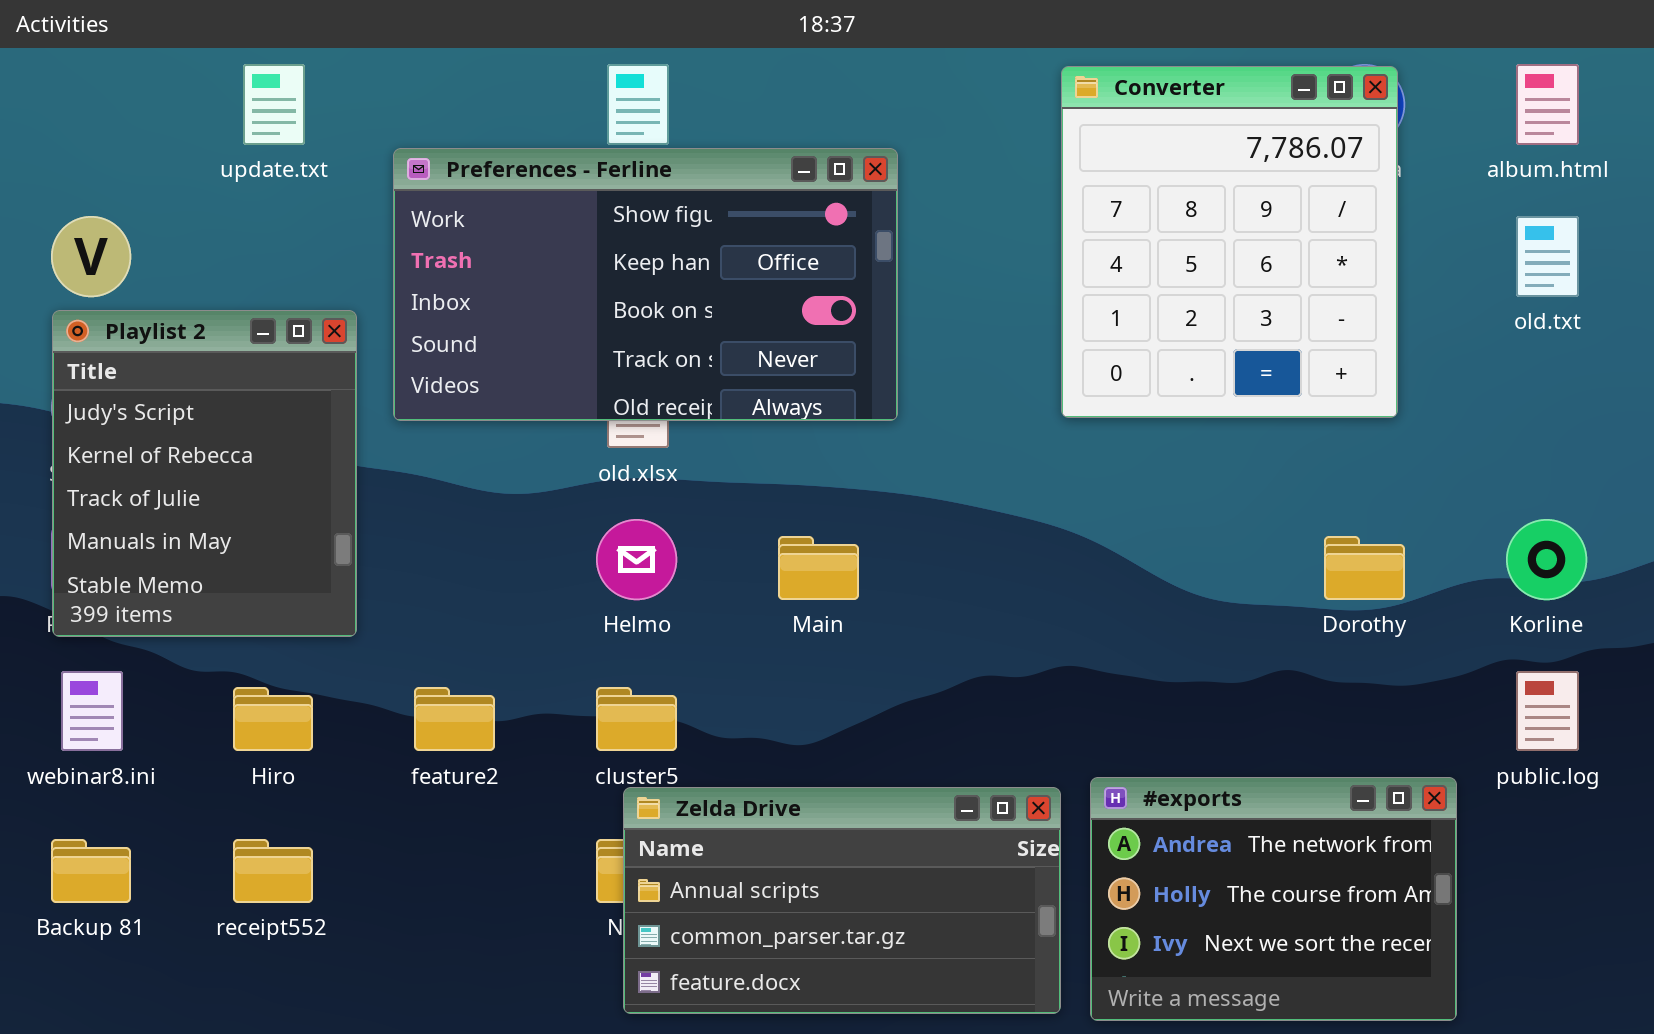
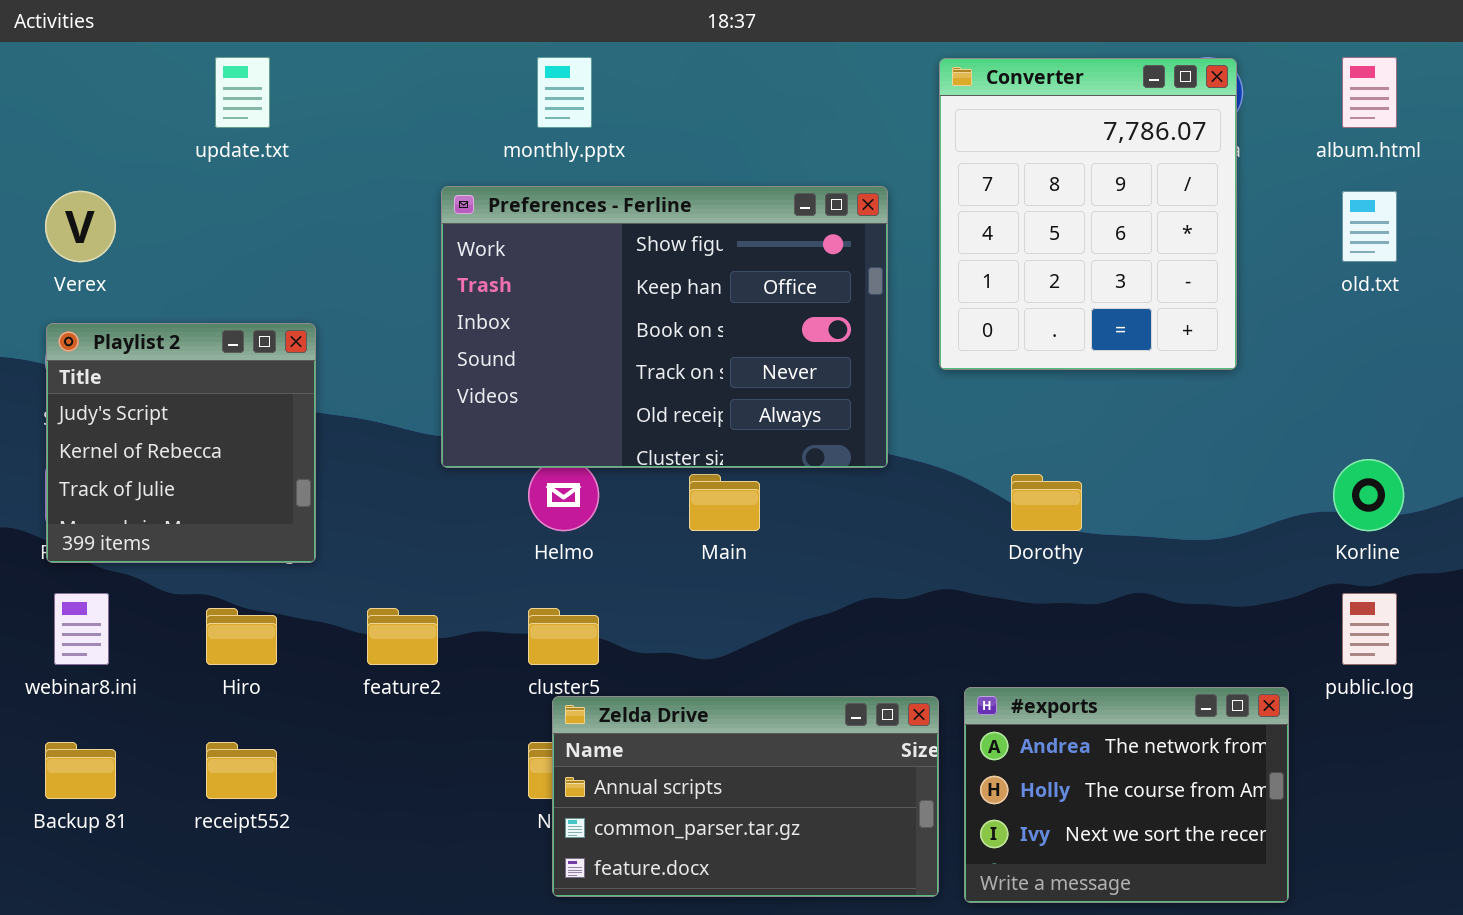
Preferences - Ferline: [393,148,898,421] -> [441,186,888,468], moved, resized
Playlist 2: [52,310,357,637] -> [46,323,316,563], resized
Dorothy: [1324,536,1405,600] -> [1011,474,1082,531], moved

